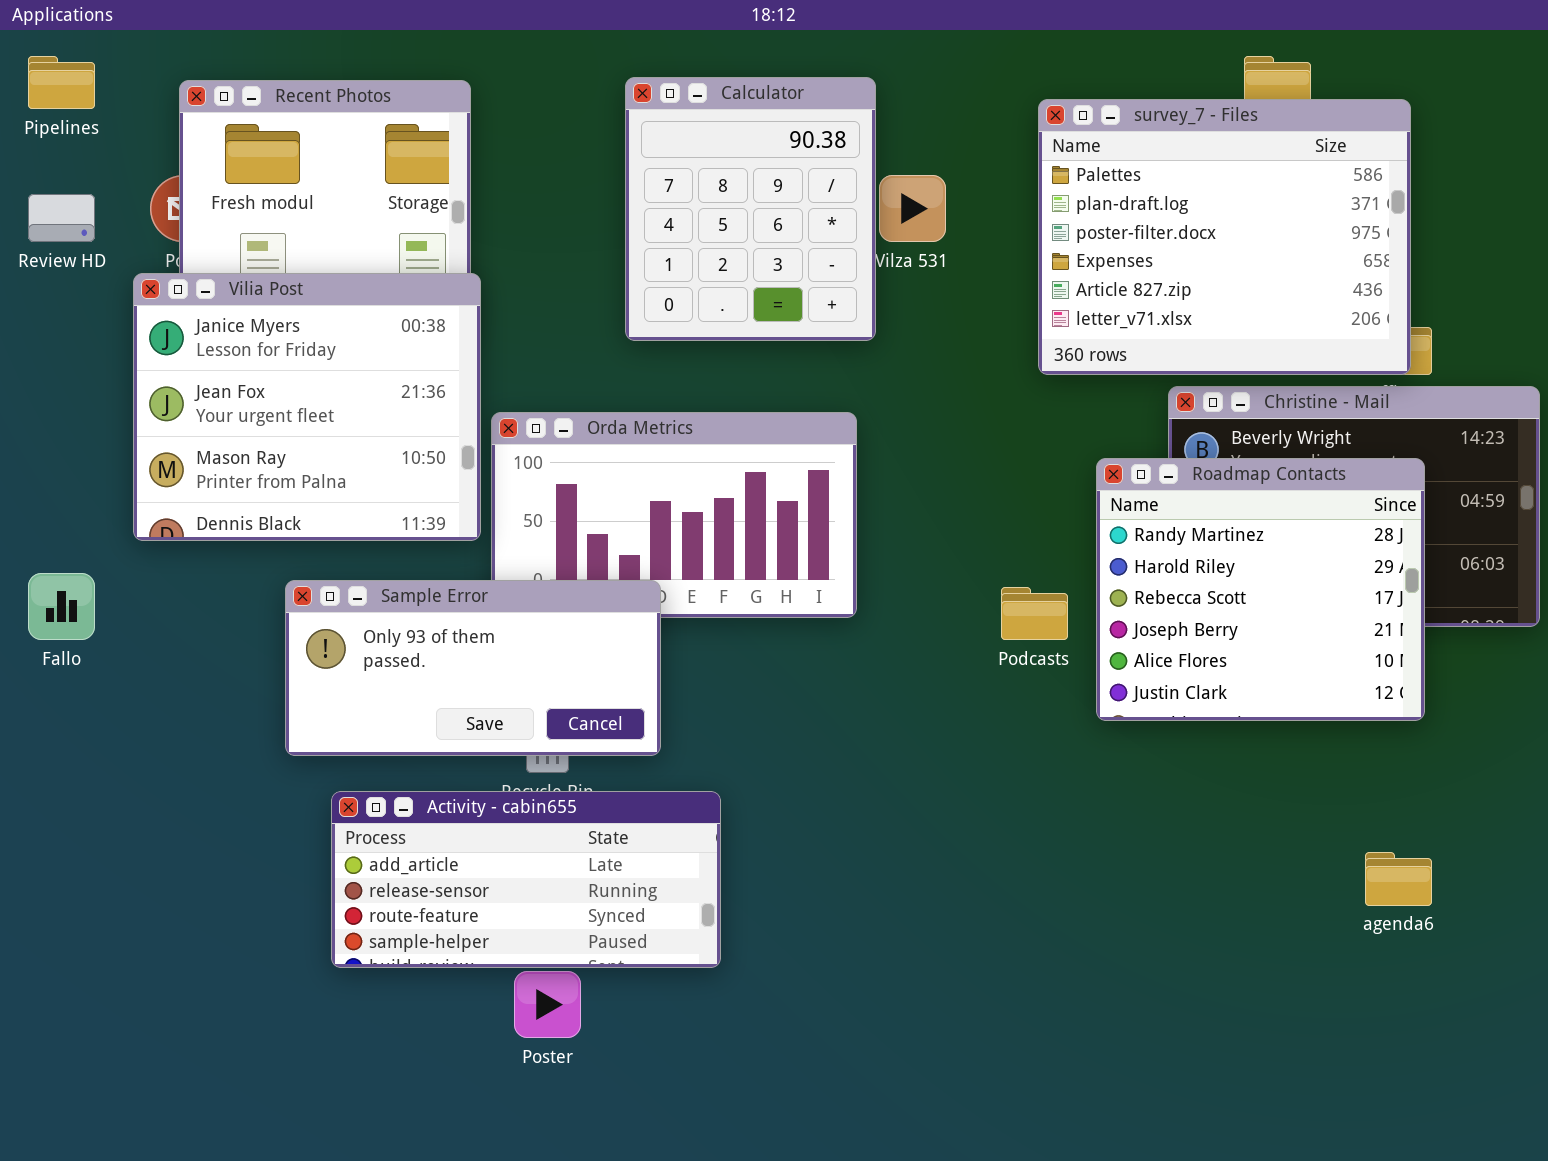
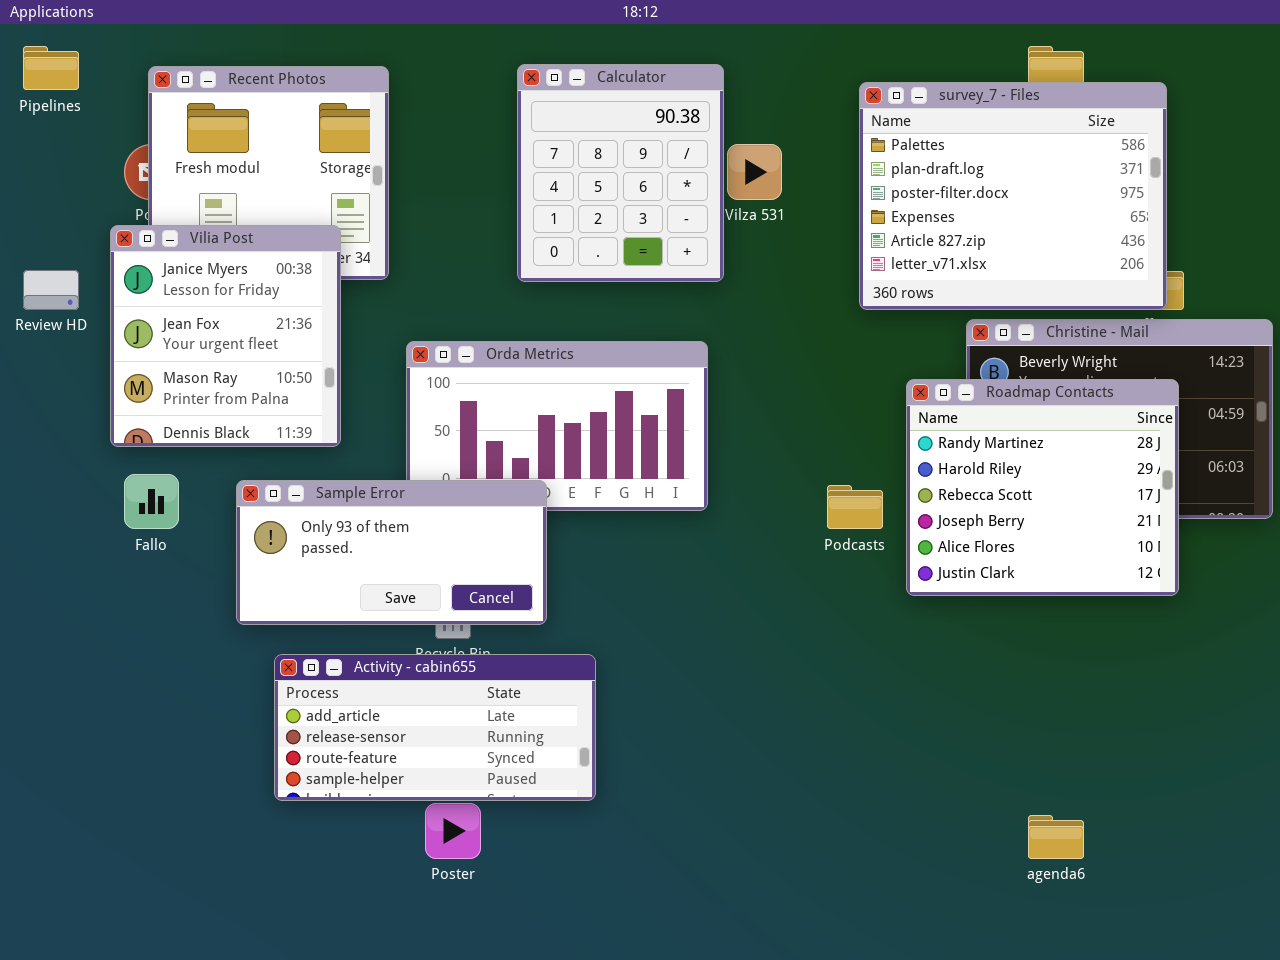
Review HD: [28,194,95,242] -> [23,270,79,310], moved
Vilia Post: [133,273,481,541] -> [110,225,341,447], resized
Fallo: [28,573,95,640] -> [124,474,179,529], moved
agenda6: [1365,852,1432,906] -> [1028,815,1084,859], moved

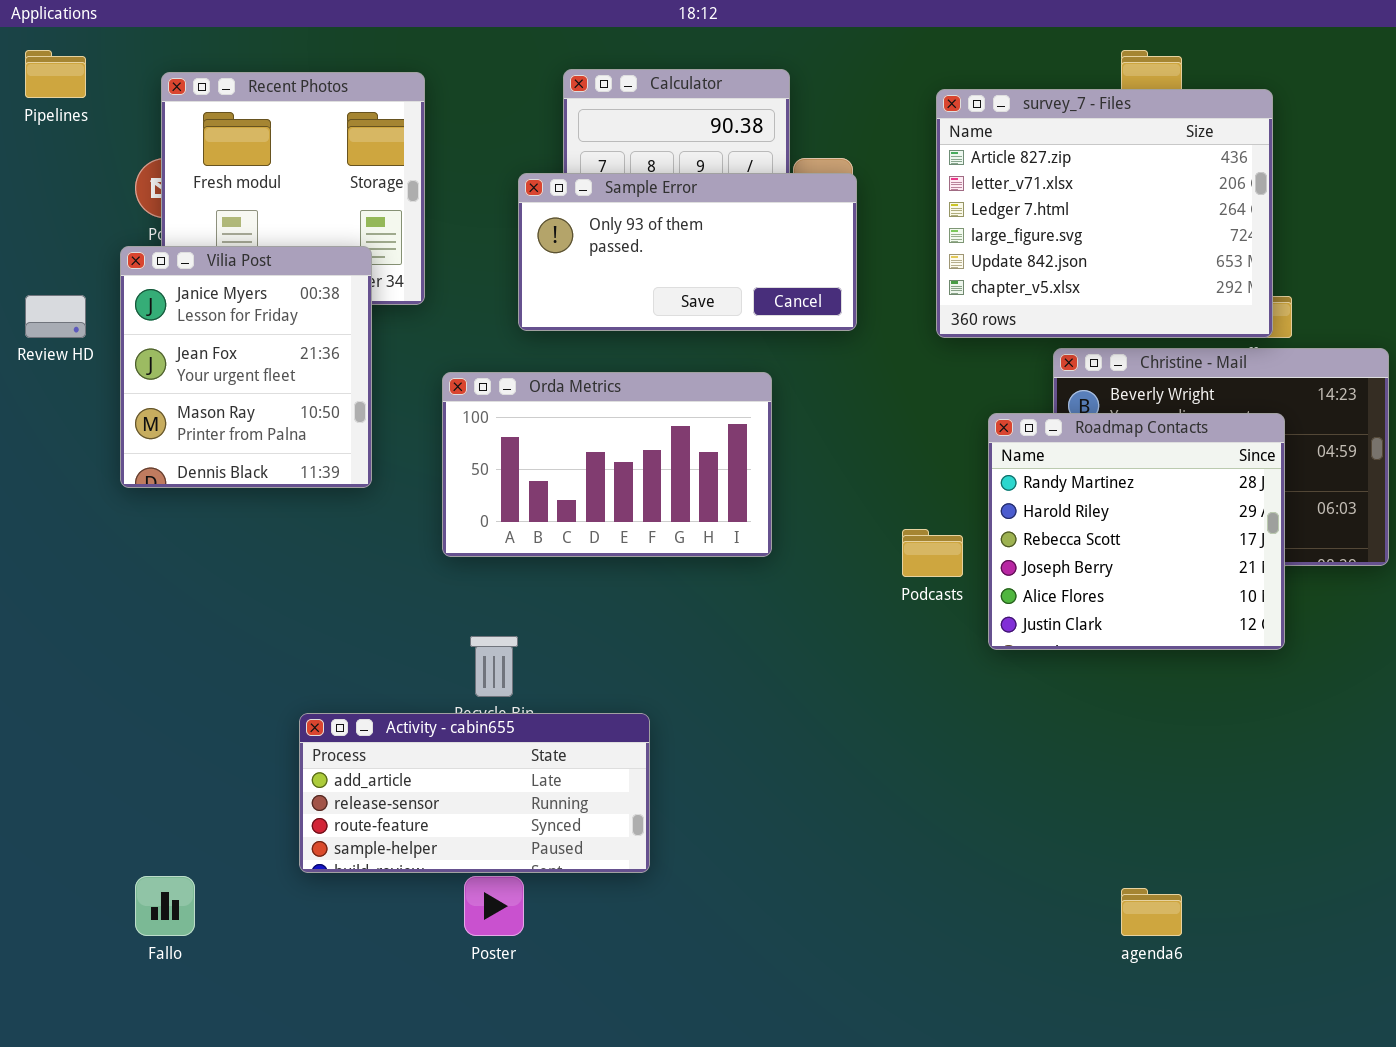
survey_7 - Files: [859,82,1167,310] -> [936,89,1273,338], scrolled down 4 rows
Fallo: [124,474,179,529] -> [135,876,195,936], moved
Sample Error: [236,480,547,625] -> [518,173,857,331], moved

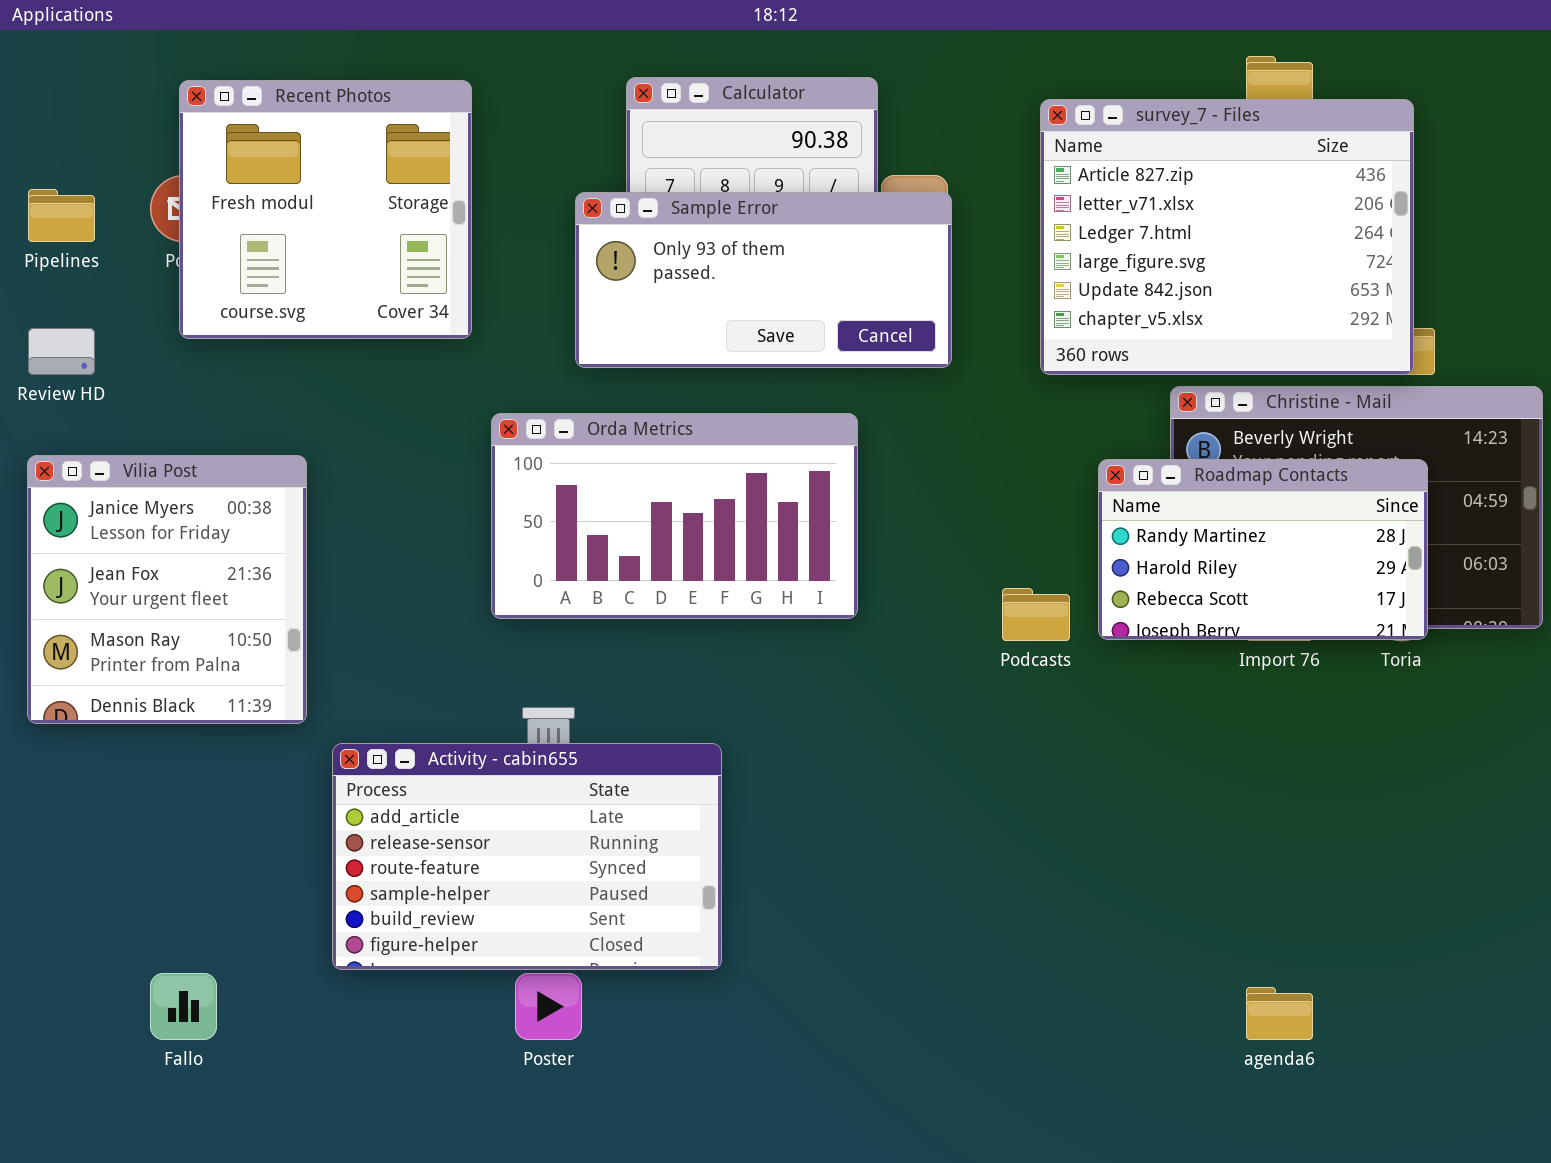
Pipelines: [25,50,86,98] -> [28,189,95,242], moved
Vilia Post: [120,246,372,488] -> [27,455,307,724], moved
Roadmap Contacts: [988,413,1285,650] -> [1098,459,1428,640], resized
Activity - cabin655: [299,713,650,873] -> [332,743,722,970], resized

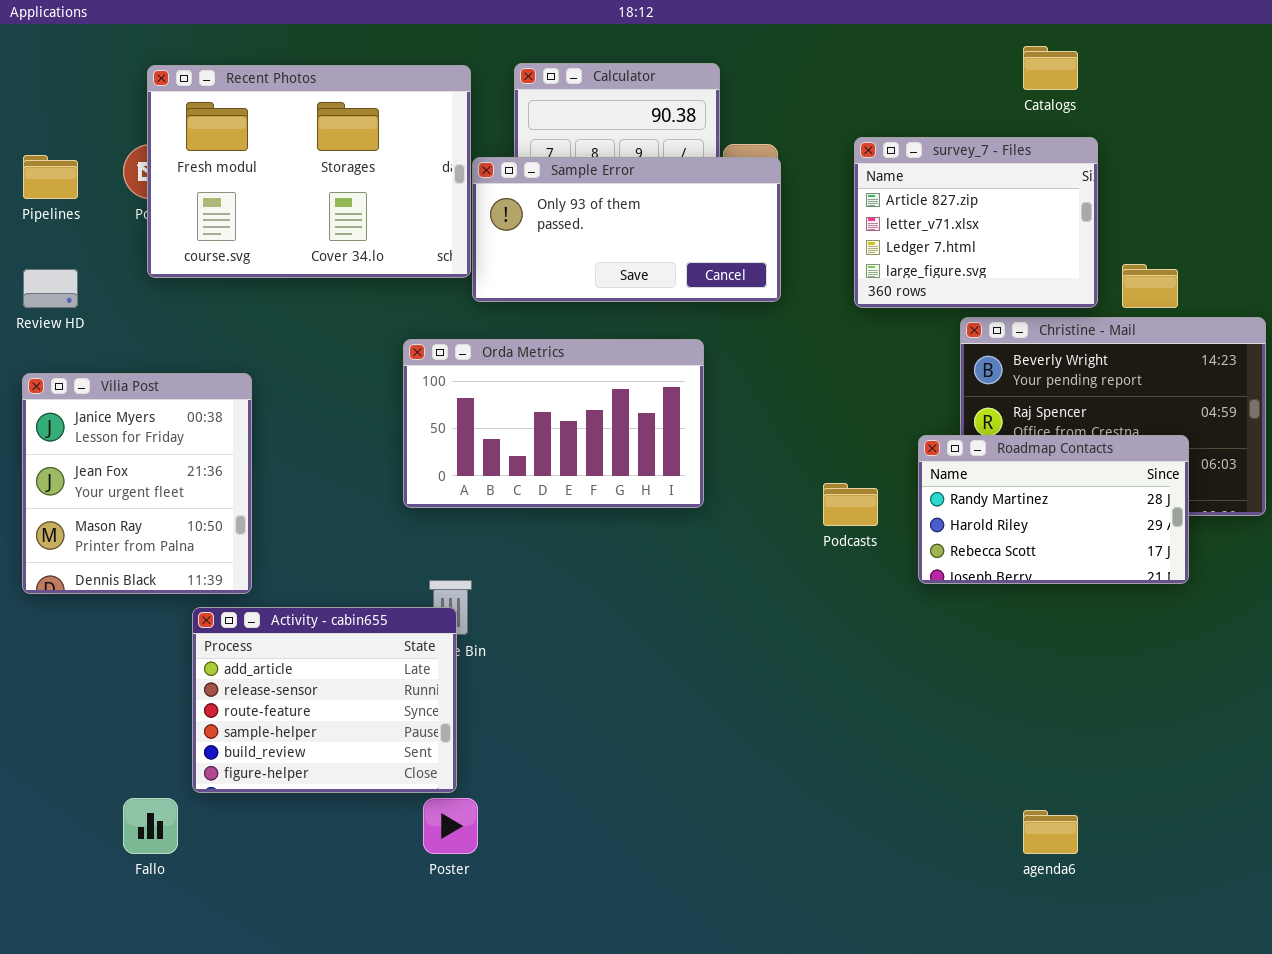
Recent Photos: [179,80,472,339] -> [147,65,471,278], resized
survey_7 - Files: [1040,99,1414,375] -> [854,137,1098,308], resized
Roadmap Contacts: [1098,459,1428,640] -> [918,435,1189,584], moved
Activity - cabin655: [332,743,722,970] -> [192,607,457,793], moved, resized

